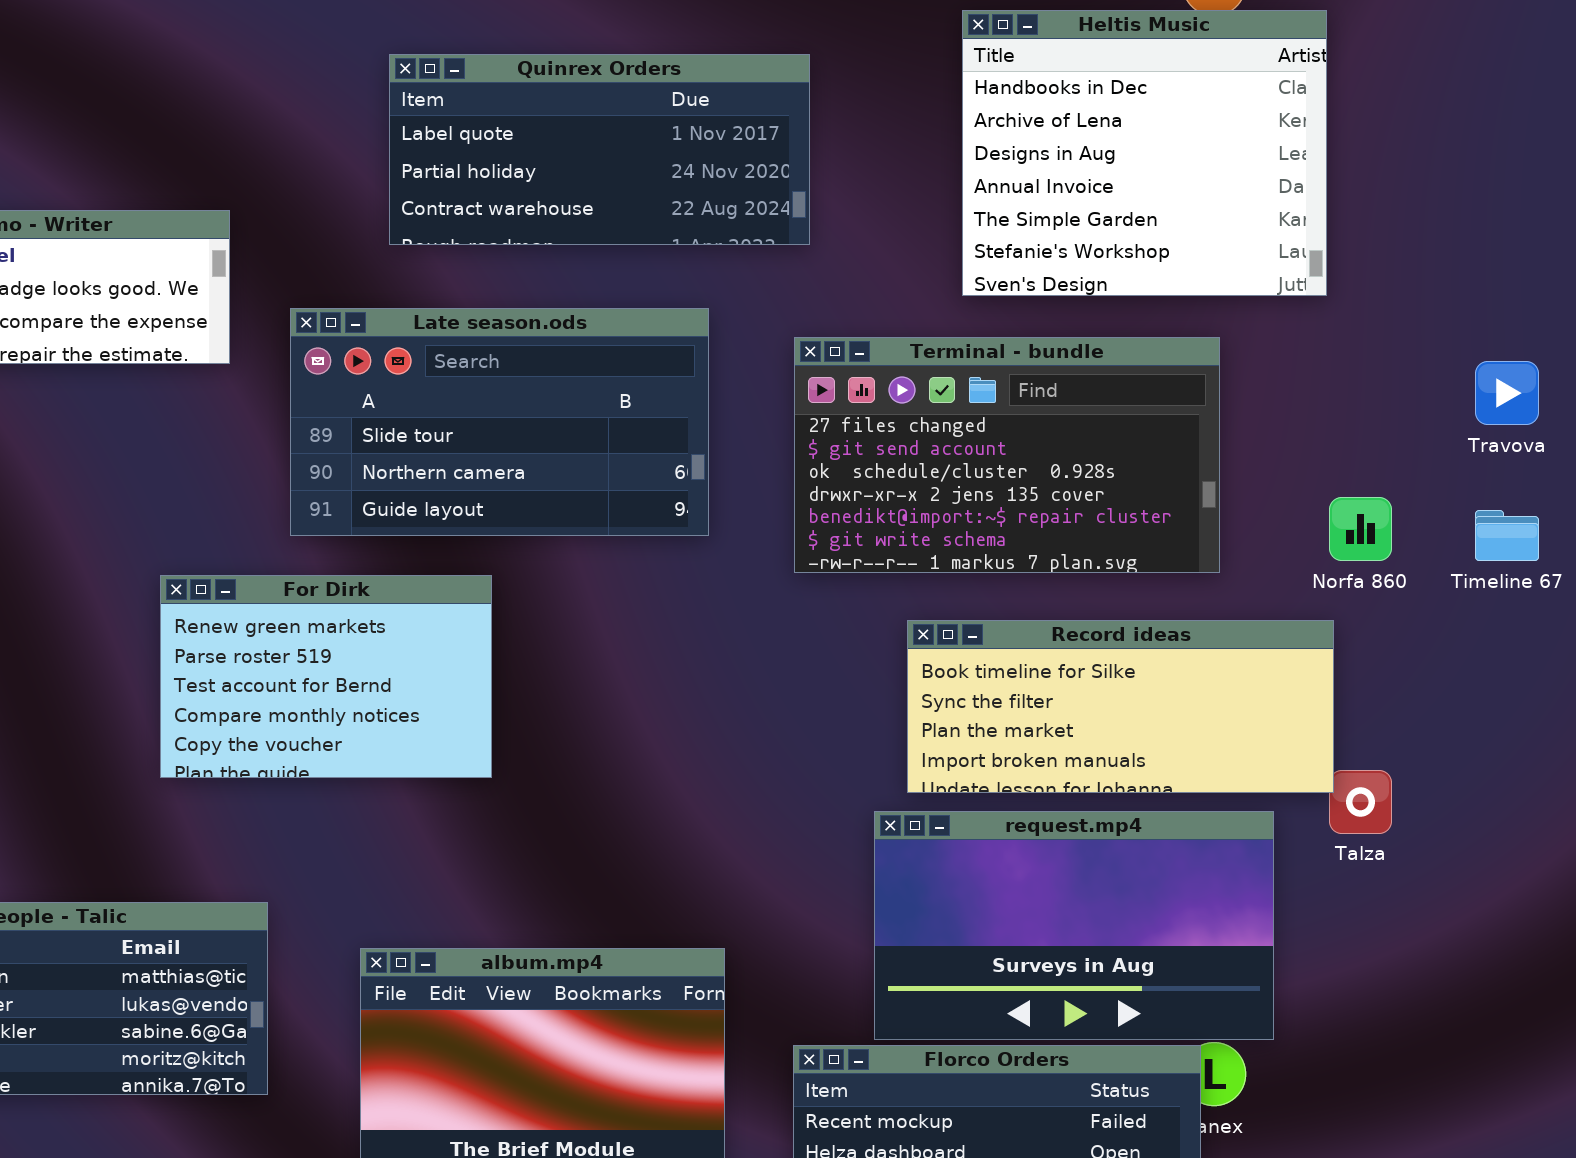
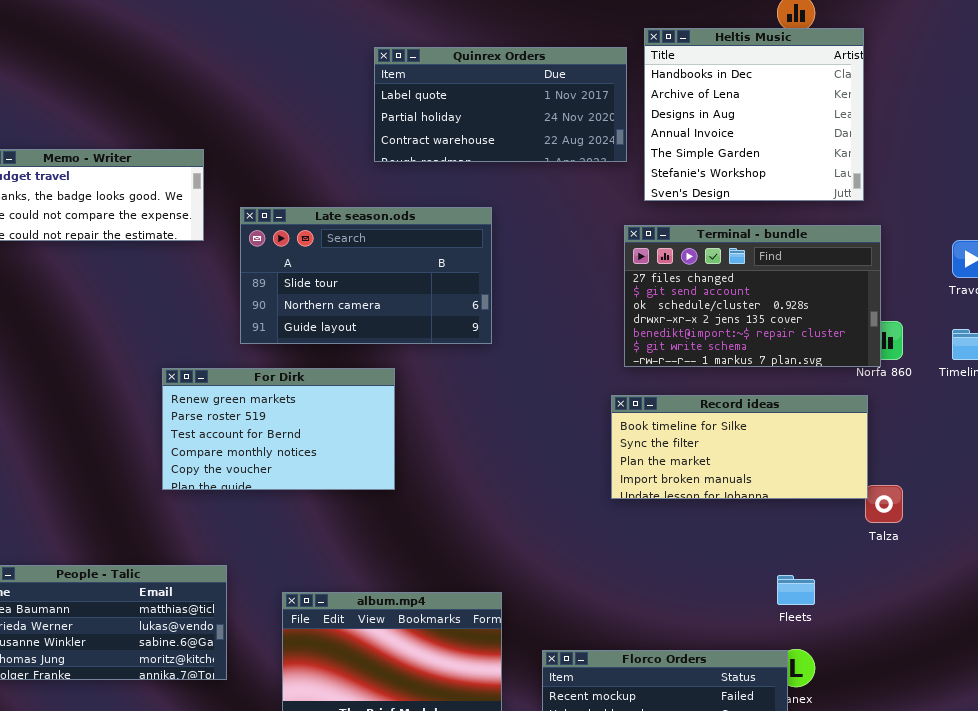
Quinrex Orders: [389,54,810,245] -> [374,47,627,162], moved
Terminal - bundle: [794,337,1220,573] -> [624,225,881,367], moved
For Dirk: [160,575,492,778] -> [162,368,395,490], resized
request.mp4: [874,811,1274,1040] -> none, closed

